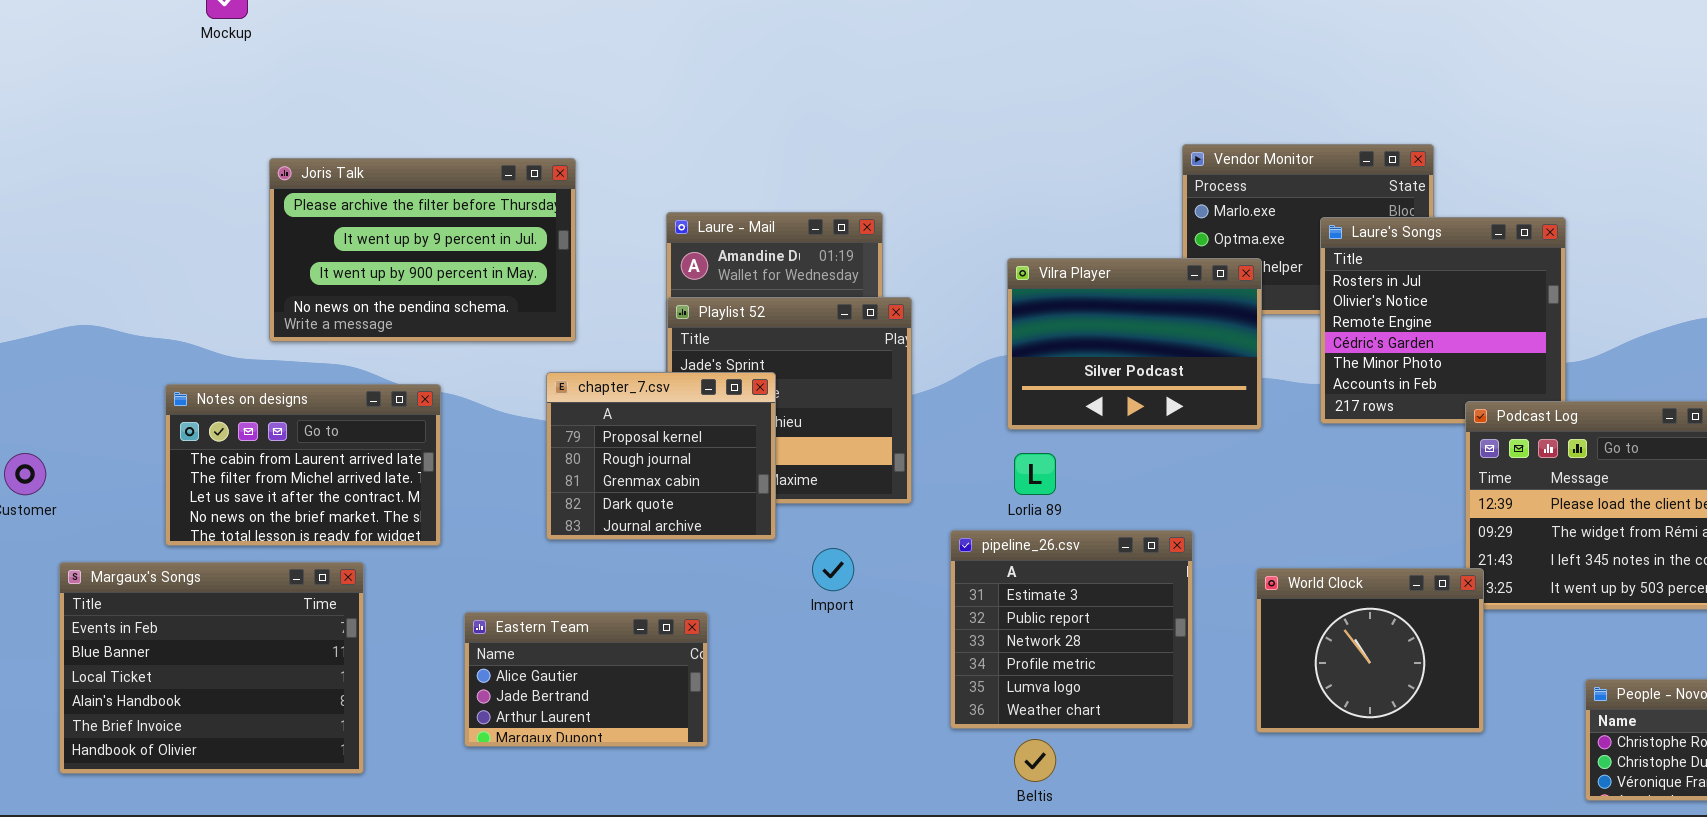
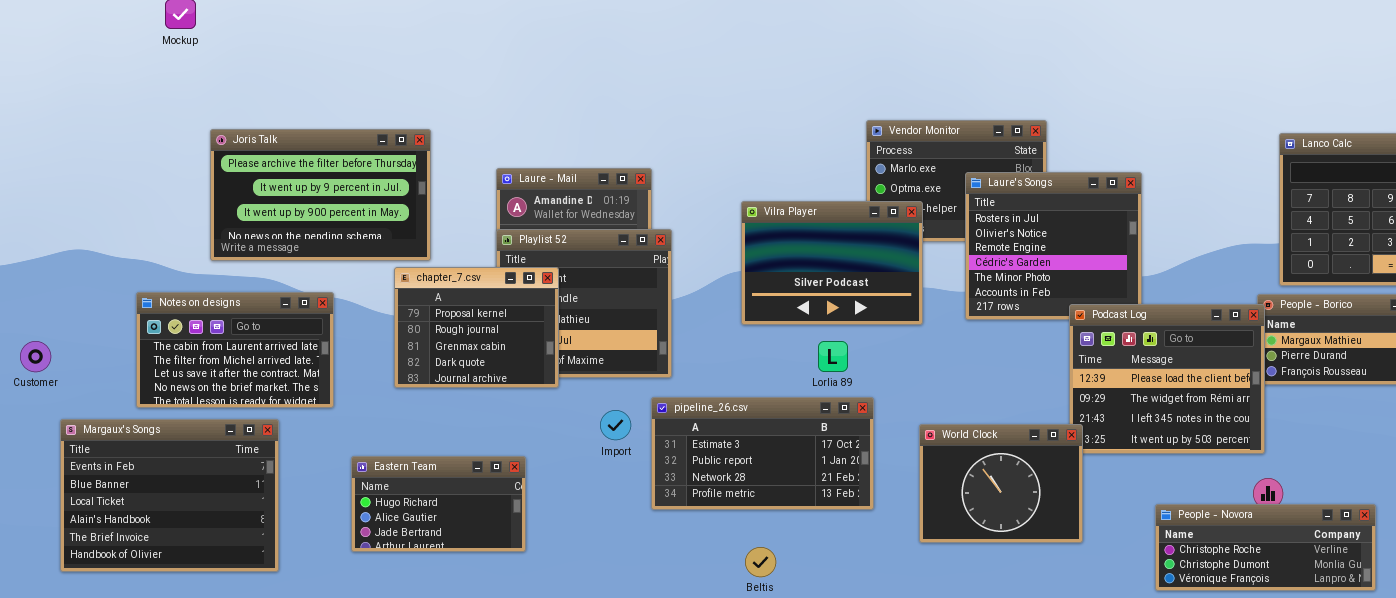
chapter_7.csv: [546,372,776,540] -> [394,267,559,388], moved
Lorlia 89: [1014,453,1056,495] -> [818,341,848,372], moved
pipeline_26.csv: [950,530,1193,729] -> [651,397,874,510], resized
Eastern Team: [464,612,708,747] -> [351,456,526,552], scrolled up 1 row

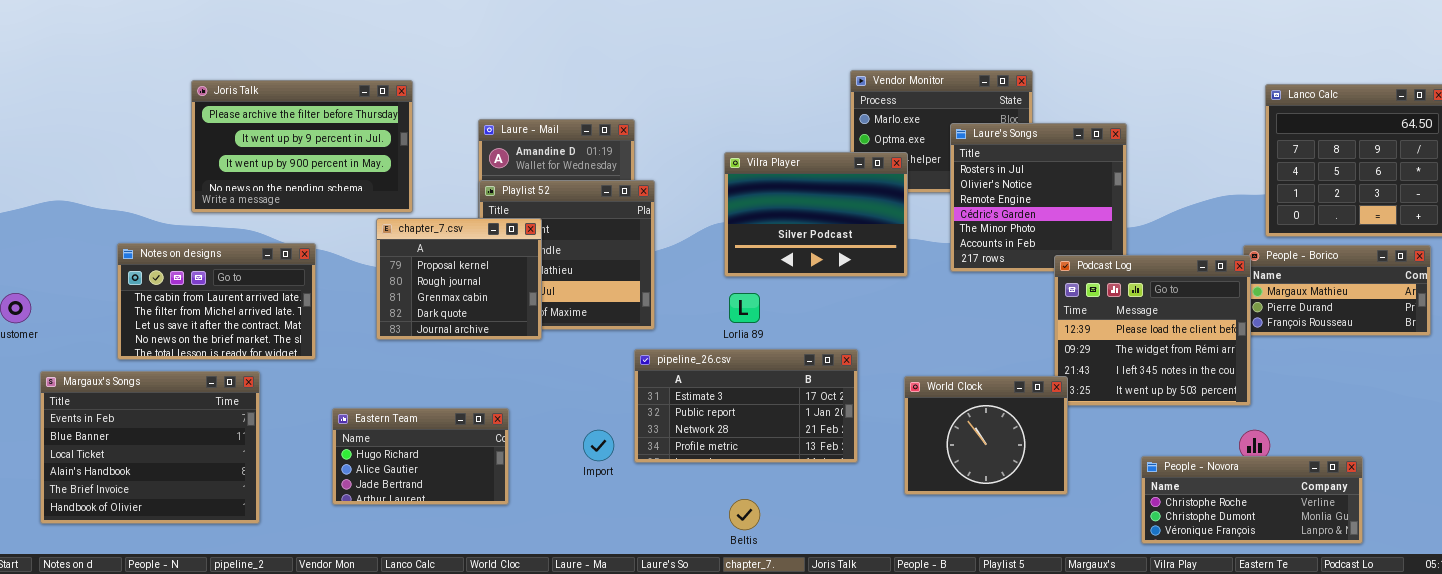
Lorlia 89: [818,341,848,372] -> [729,293,760,323], moved
Import: [600,410,631,440] -> [583,430,614,461], moved

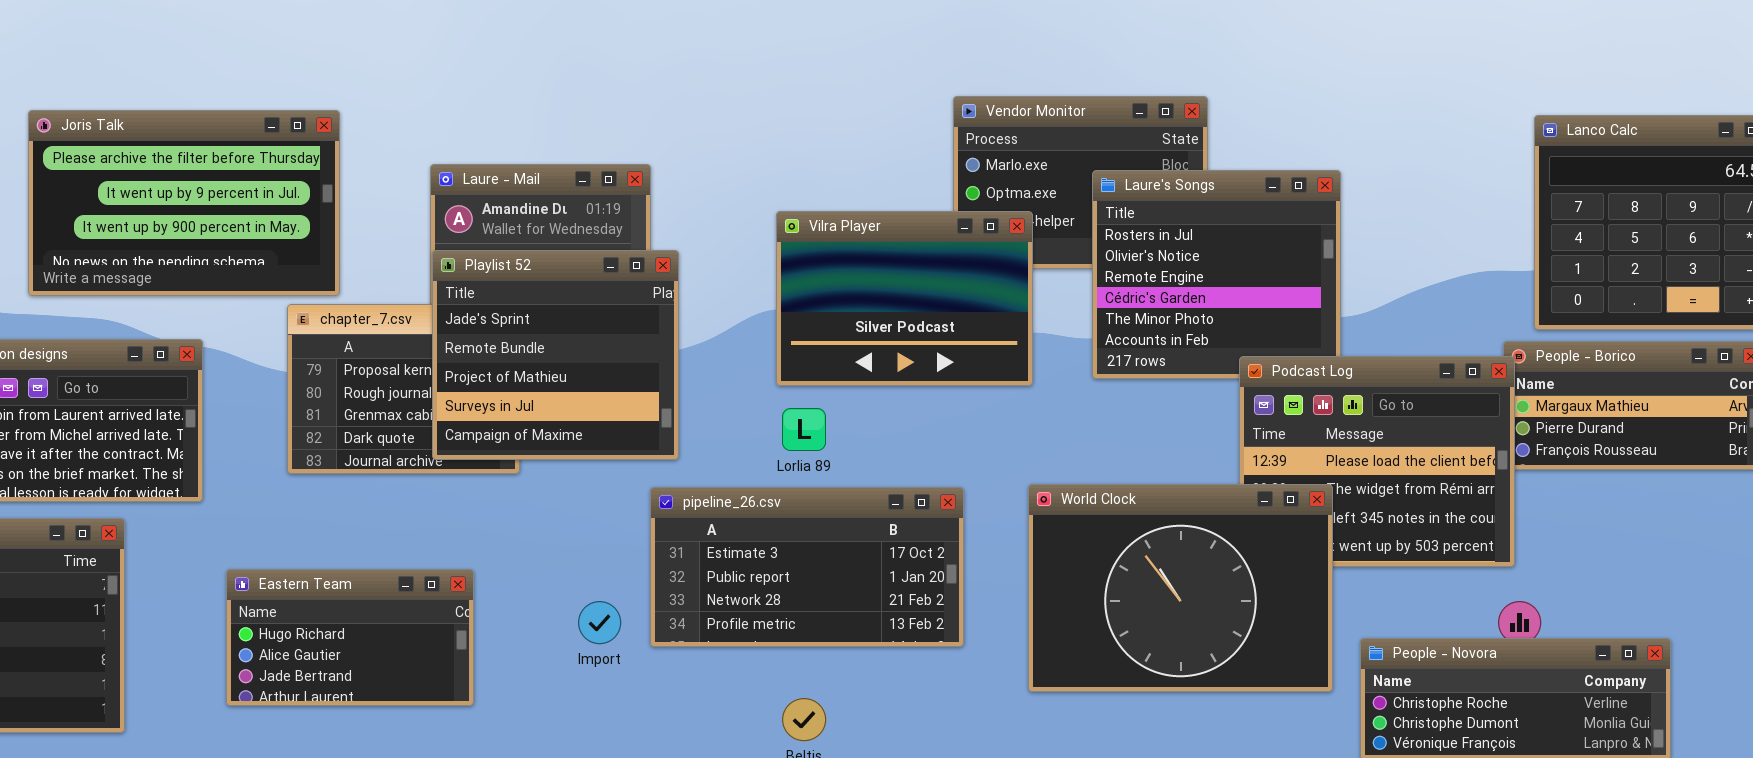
Playlist 52: [479,180,655,330] -> [432,250,679,460], raised
World Clock: [904,376,1068,495] -> [1028,484,1333,692], resized

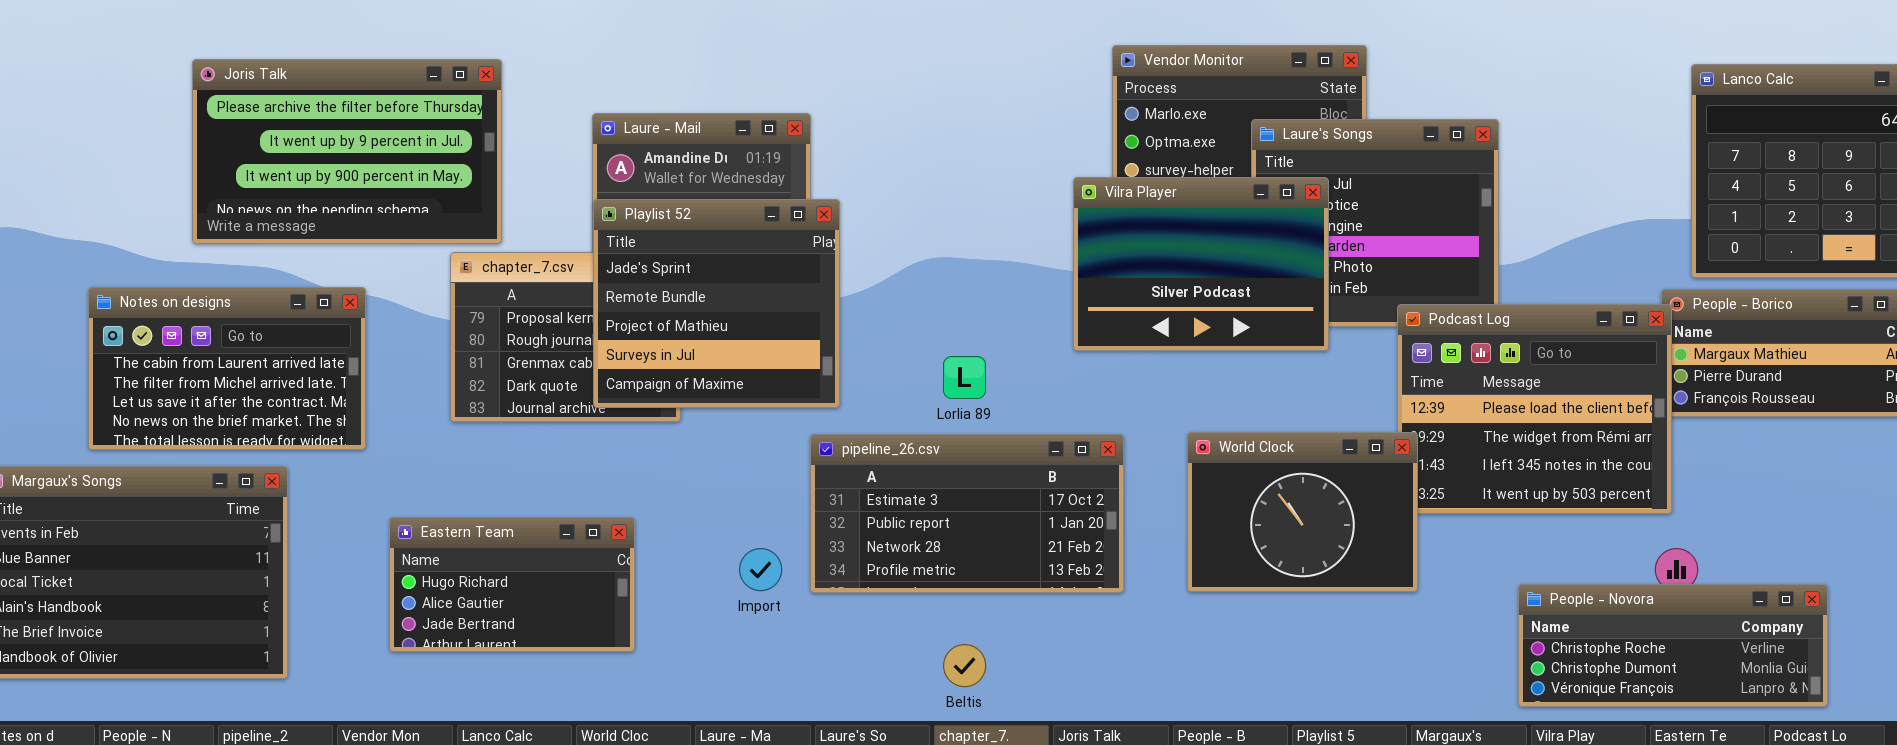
Vilra Player: [776,211,1033,386] -> [1073,177,1329,351], moved
World Clock: [1028,484,1333,692] -> [1187,432,1418,592], resized

